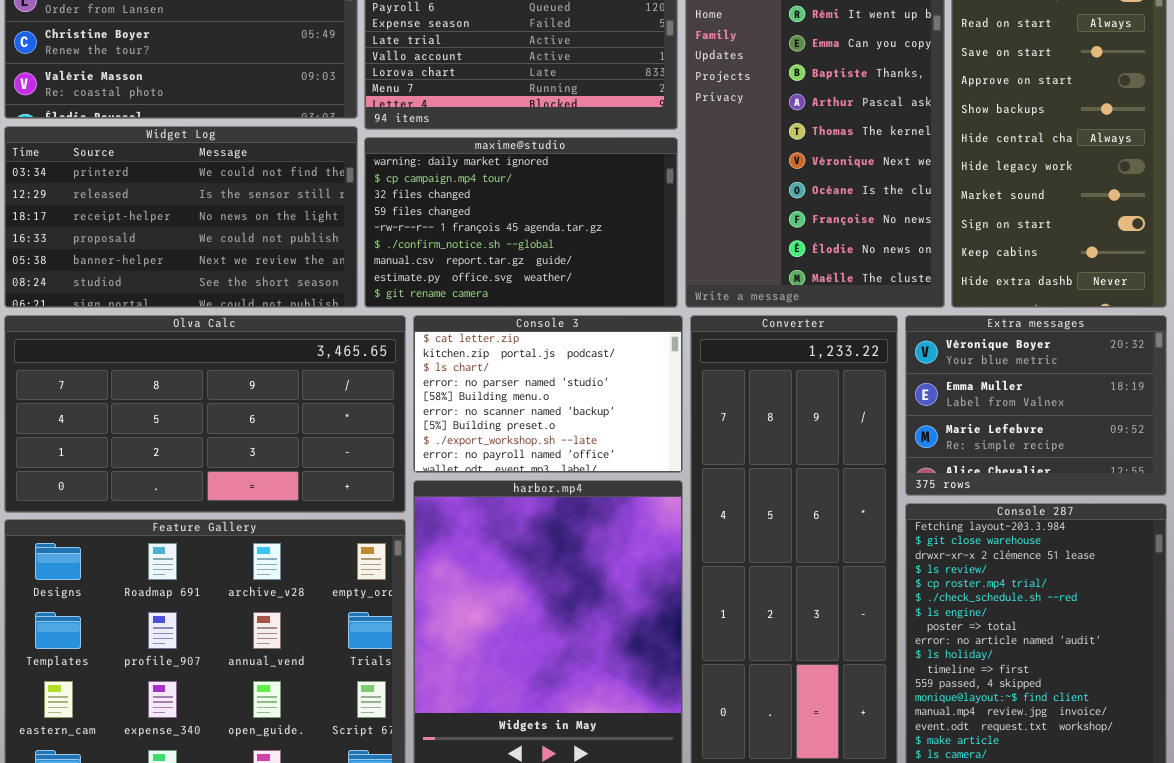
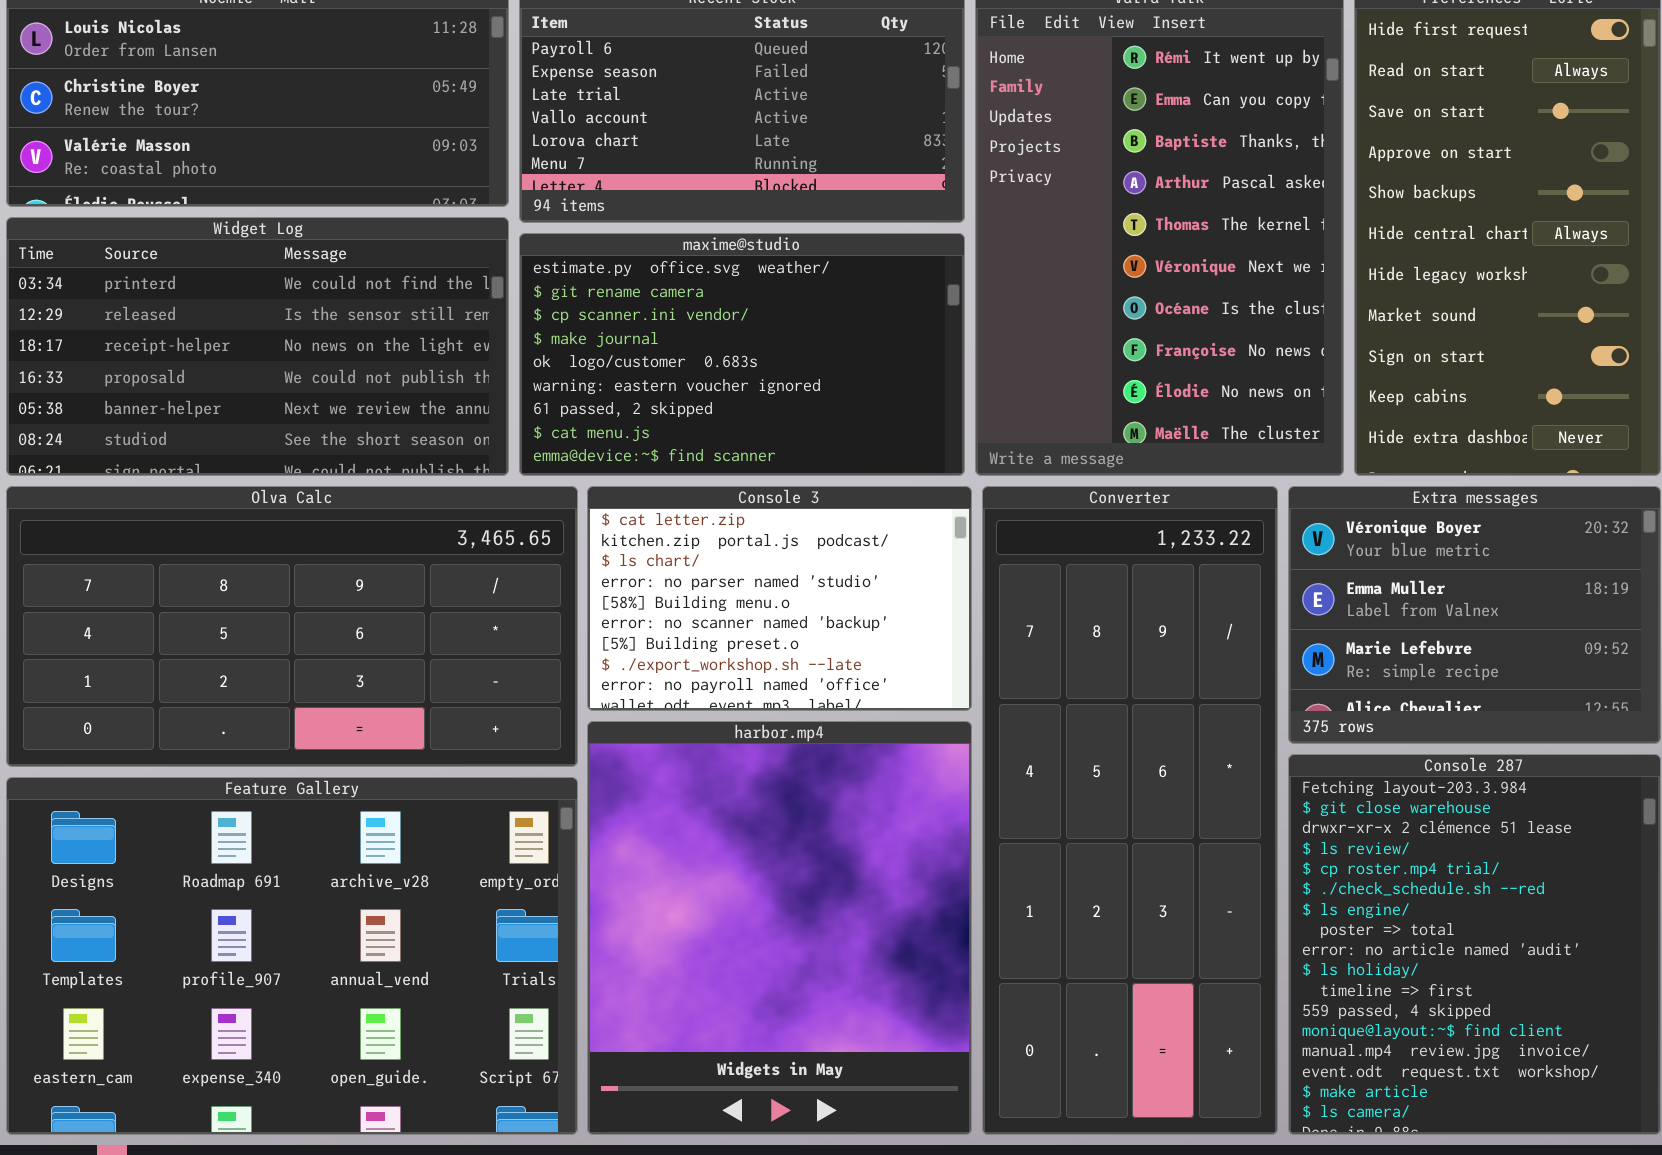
maxime@studio: [364,137,678,308] -> [519,233,965,476], scrolled down 7 rows

